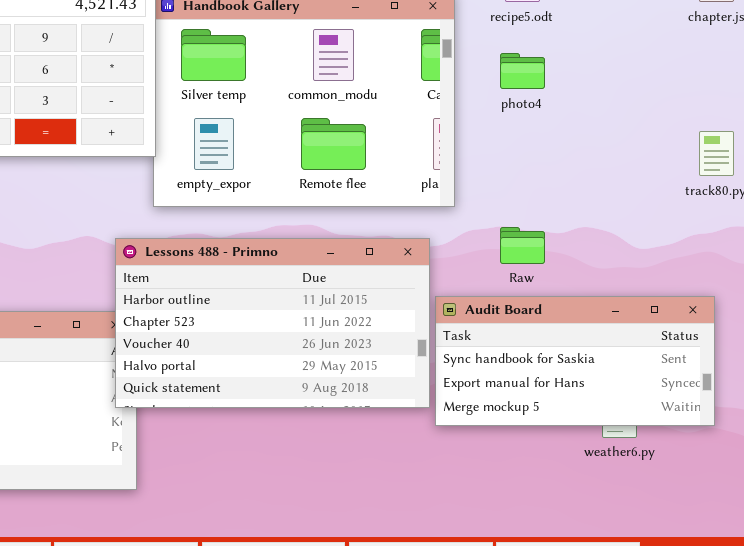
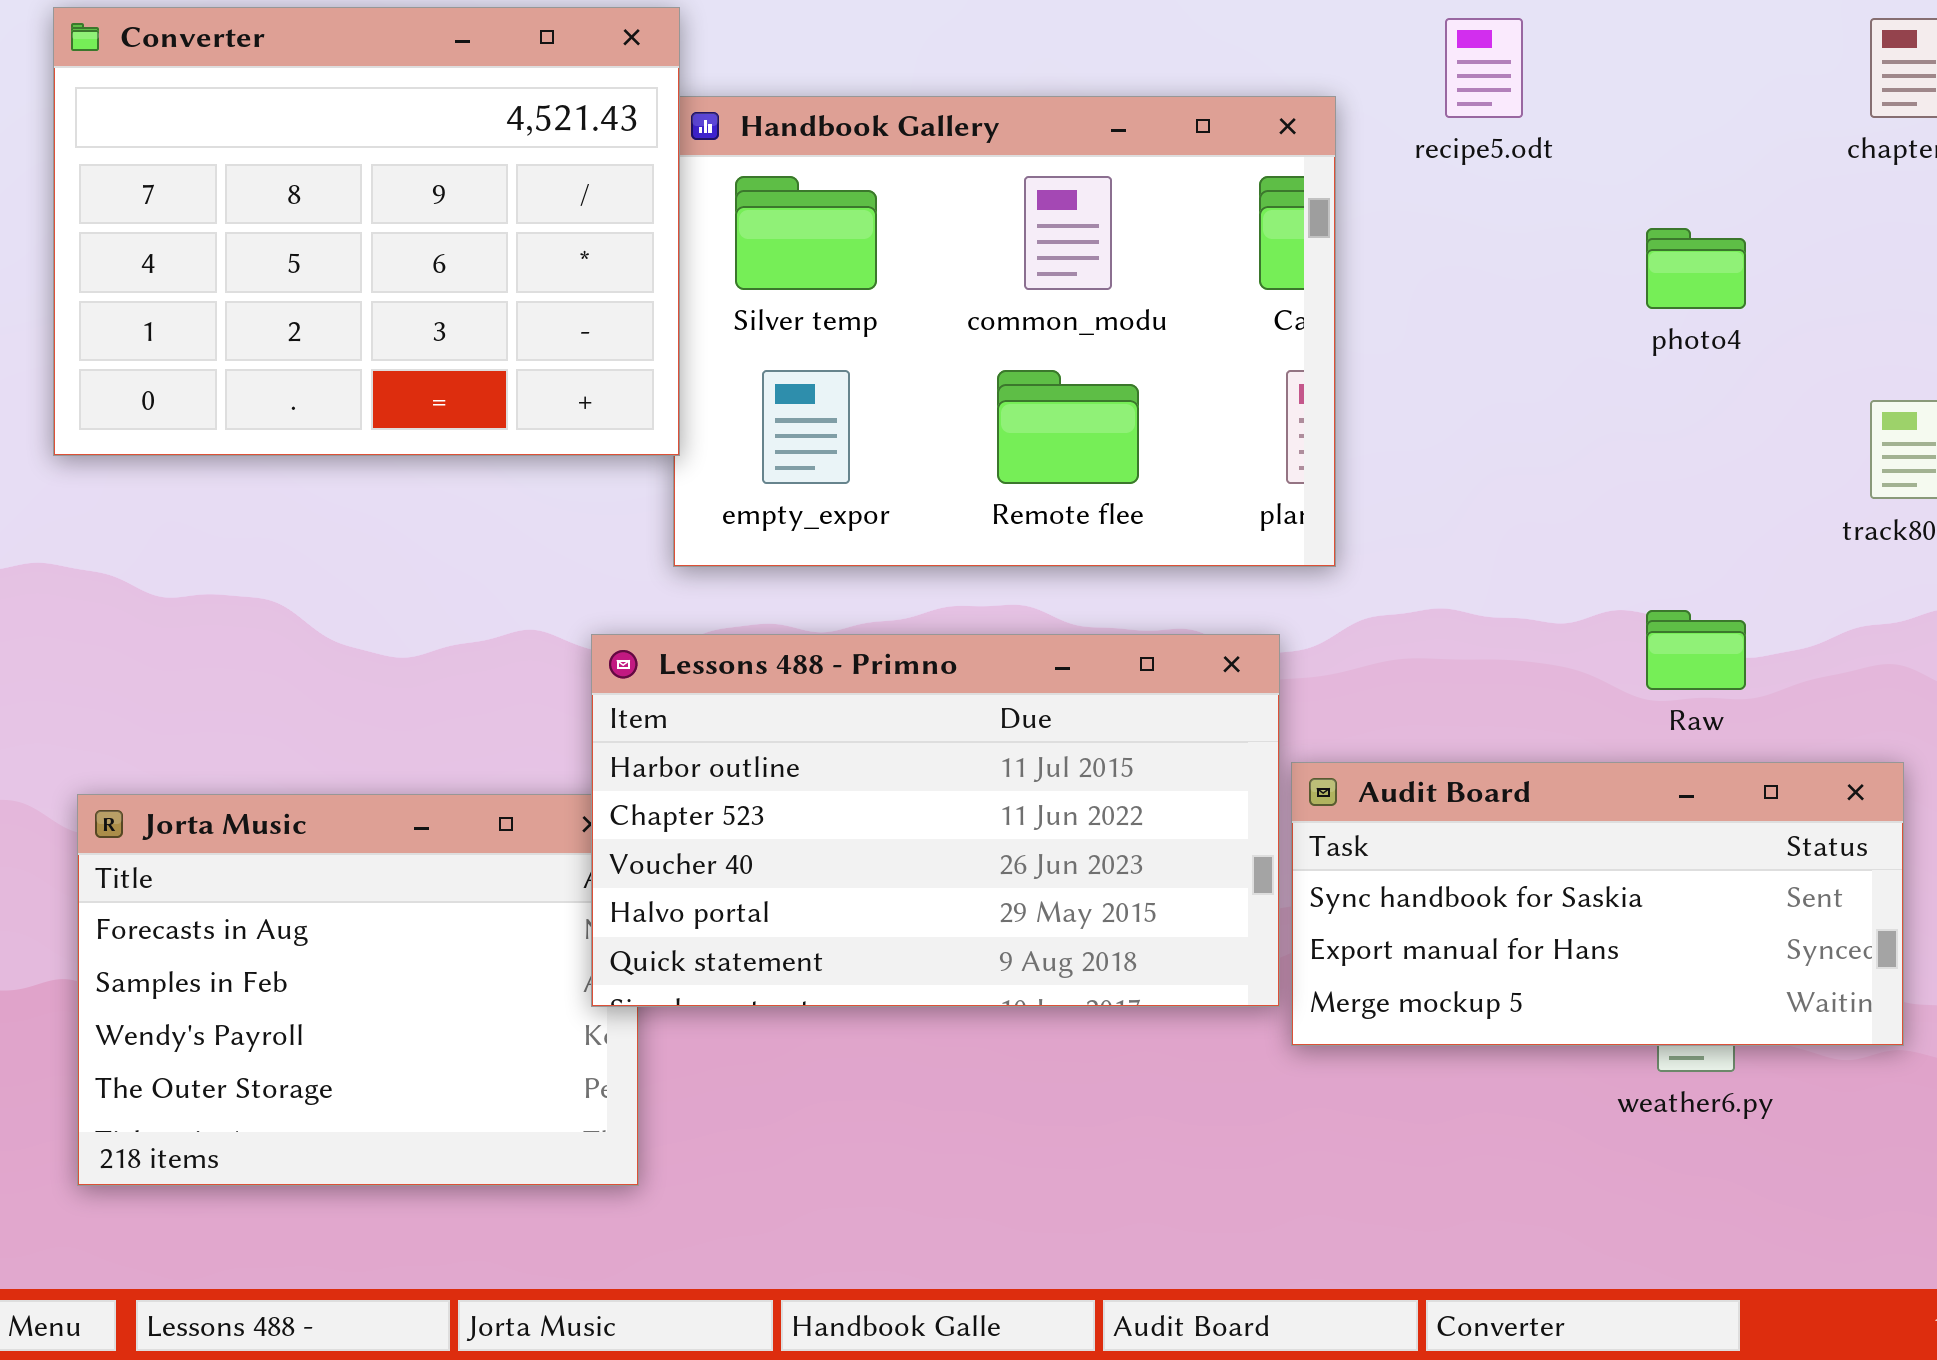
photo4: [500,53,545,89] -> [1646,228,1746,309], moved
Raw: [500,227,545,264] -> [1646,610,1746,690], moved

